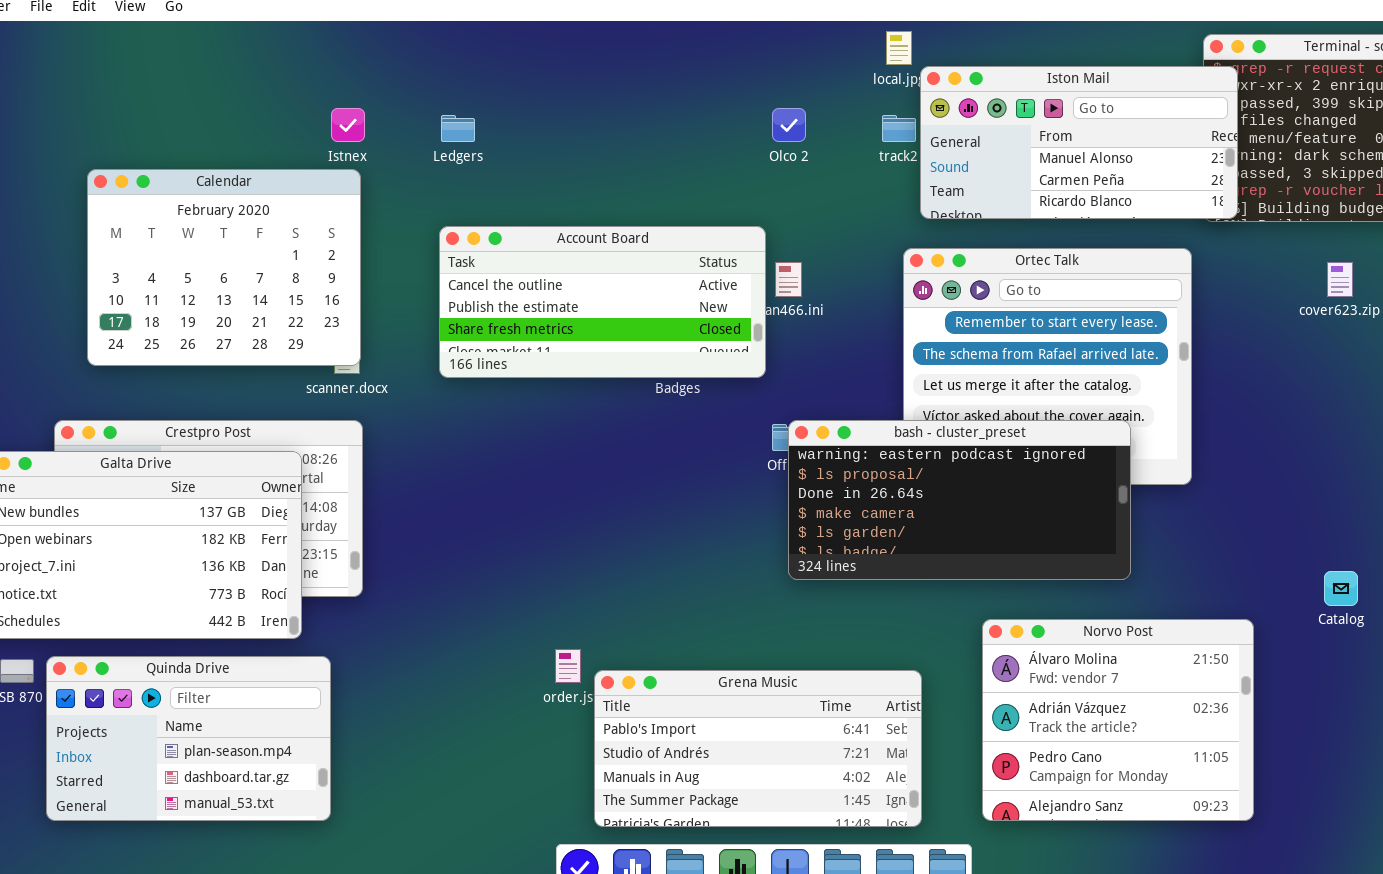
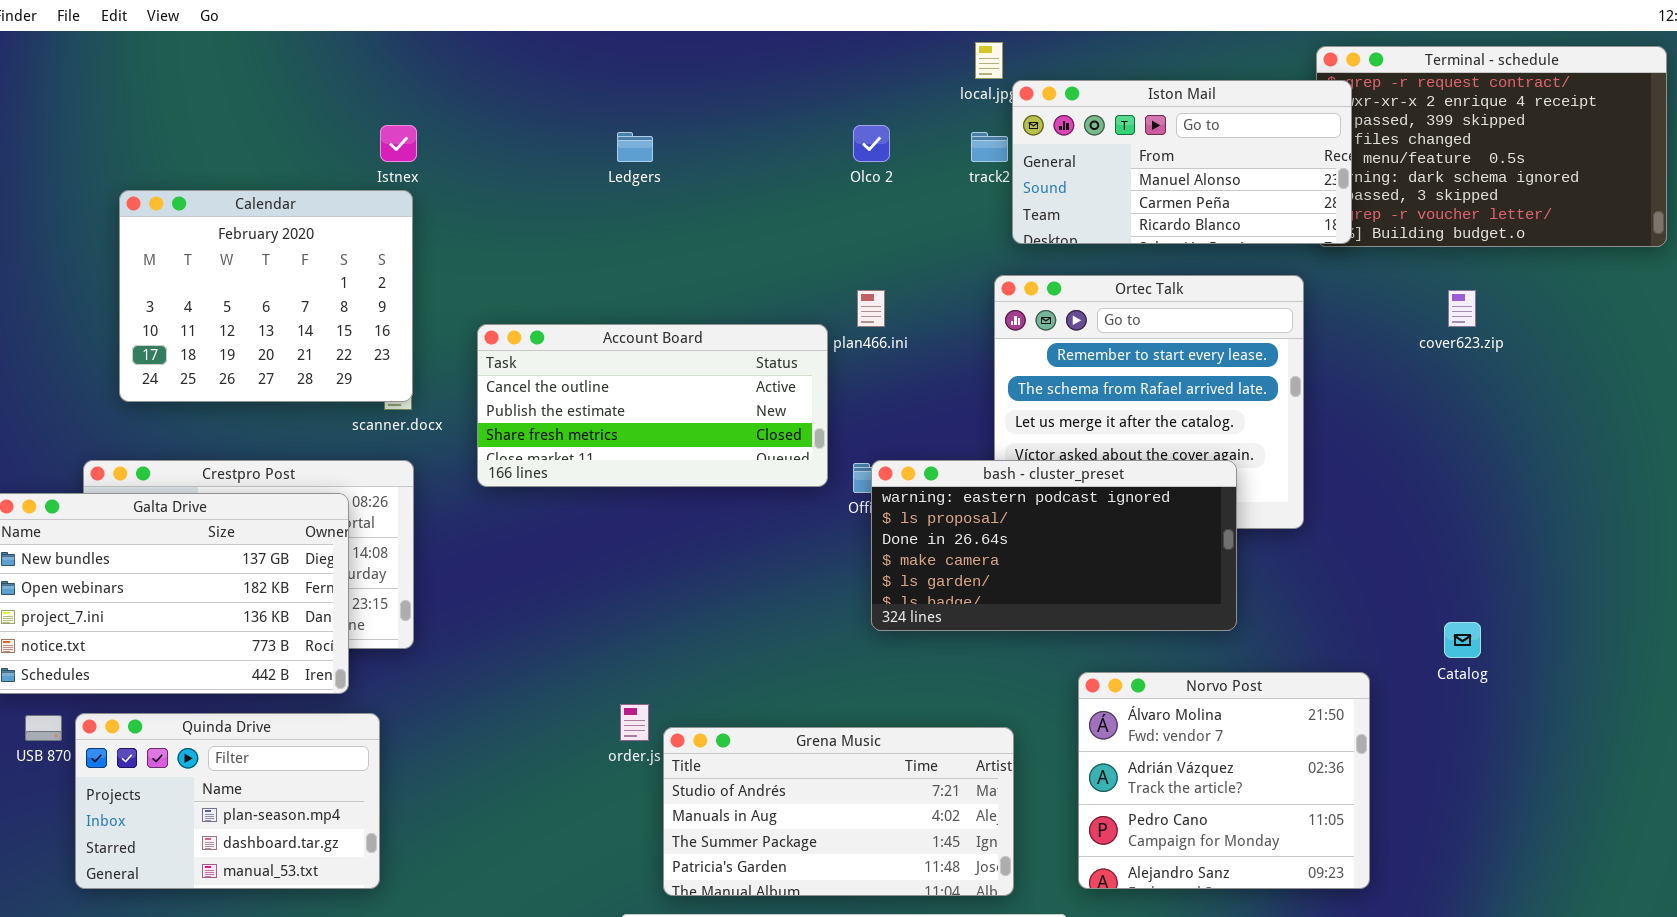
Ledgers: [441,115,475,142] -> [617,132,653,162], moved
Account Board: [439,226,766,378] -> [477,324,828,487], moved
Grena Music: [594,670,922,827] -> [663,727,1014,896], scrolled down 1 row

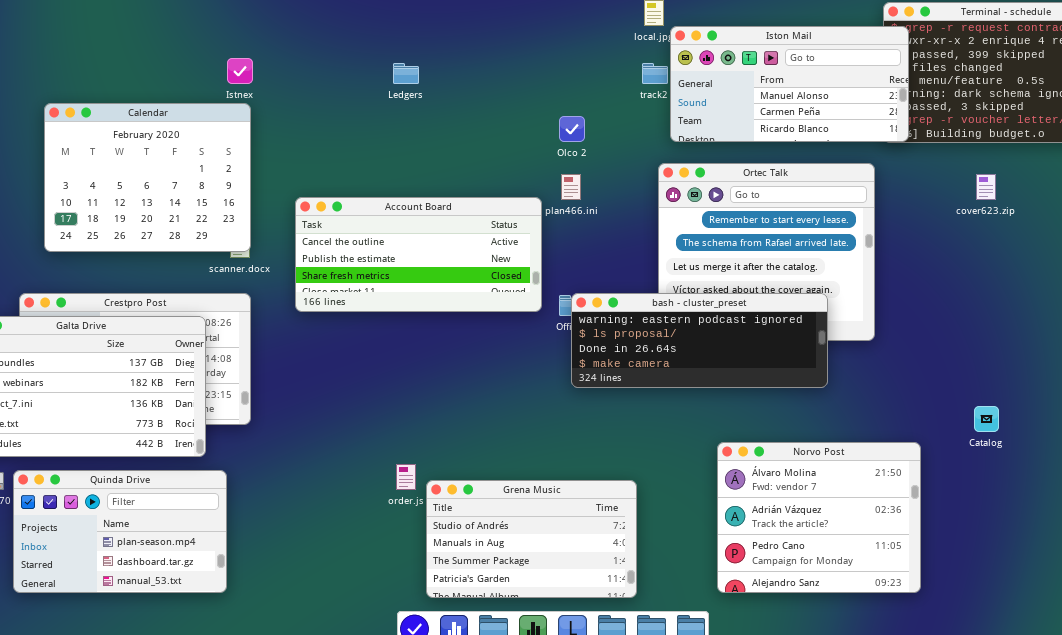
Olco 2: [853,125,890,162] -> [559,116,585,142], moved
bash - cluster_preset: [871,460,1237,631] -> [571,293,828,388], resized
Grena Music: [663,727,1014,896] -> [426,480,637,598], resized

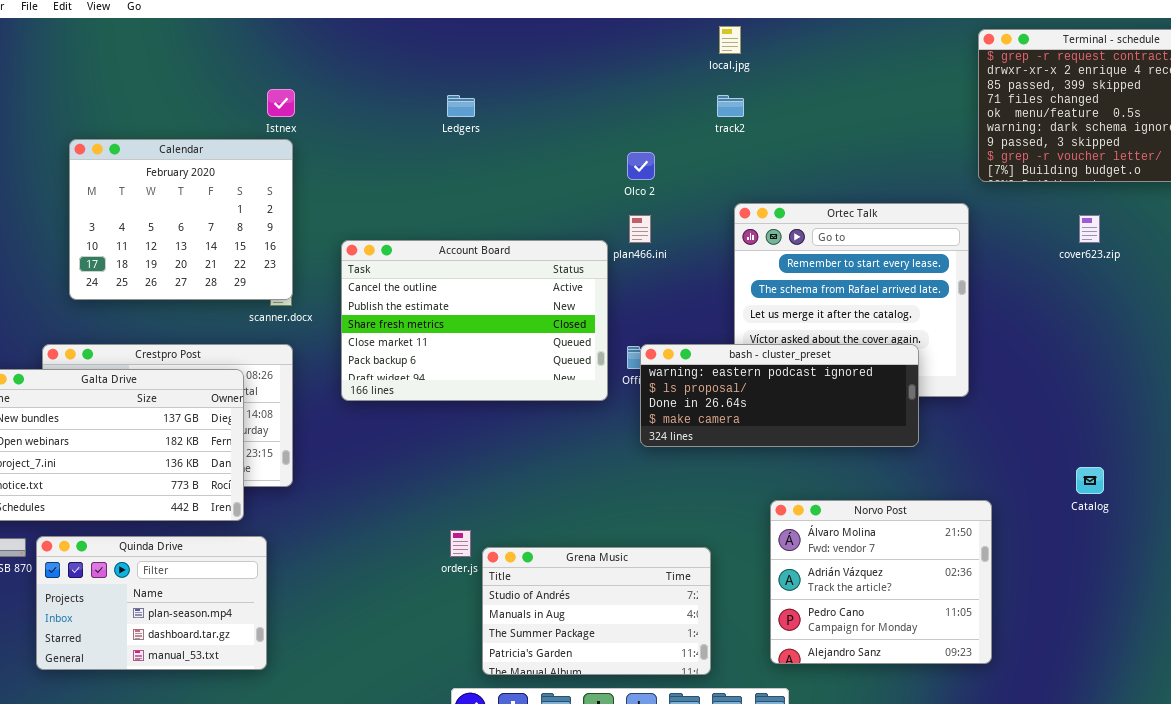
Iston Mail: [670,26,909,142] -> none, closed
Account Board: [295,197,542,312] -> [341,240,608,401], resized
Norvo Post: [717,442,921,593] -> [770,500,992,664], moved

